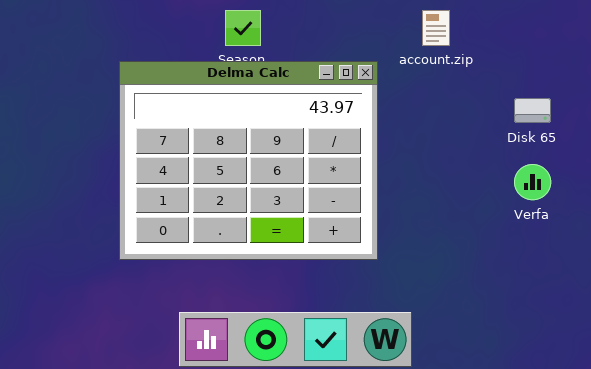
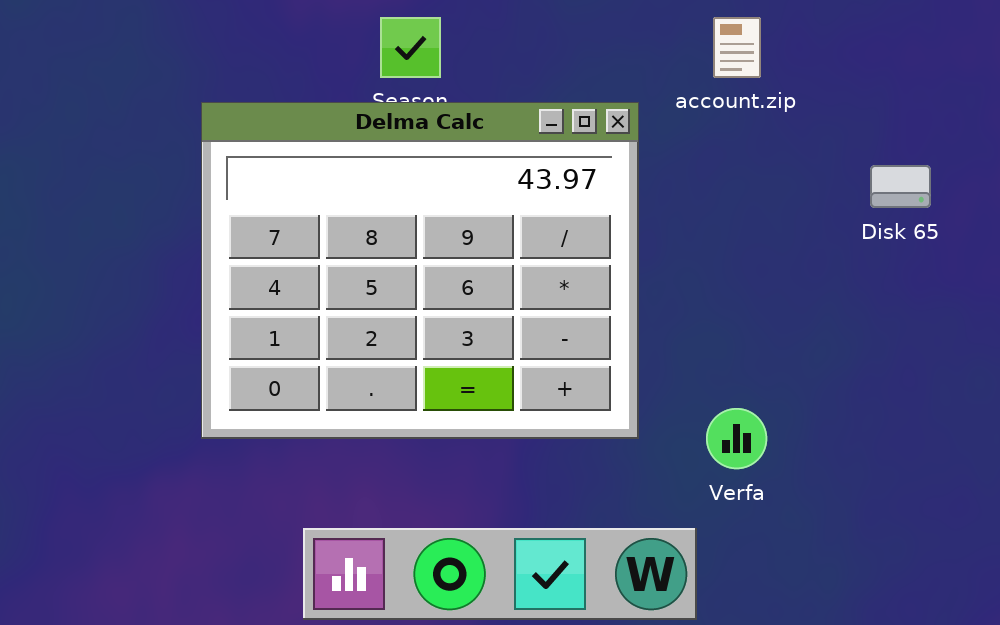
Verfa: [514,164,551,200] -> [706,408,767,469], moved

